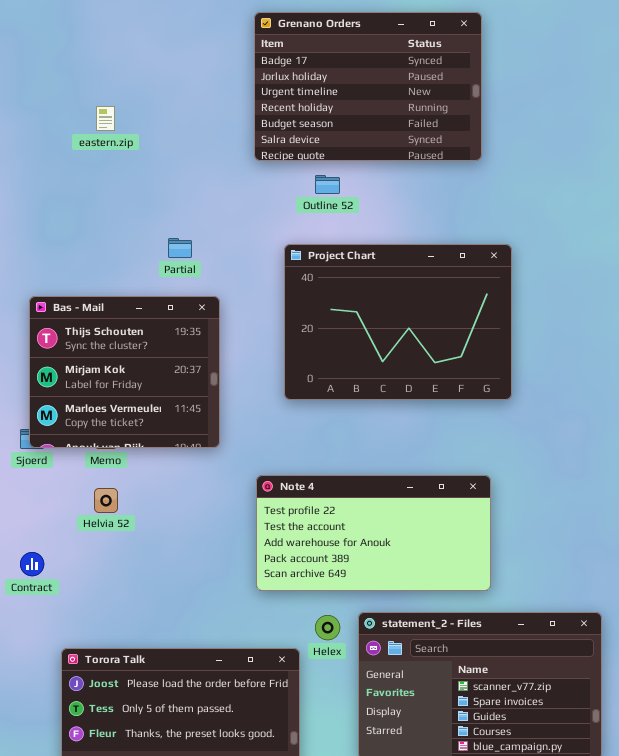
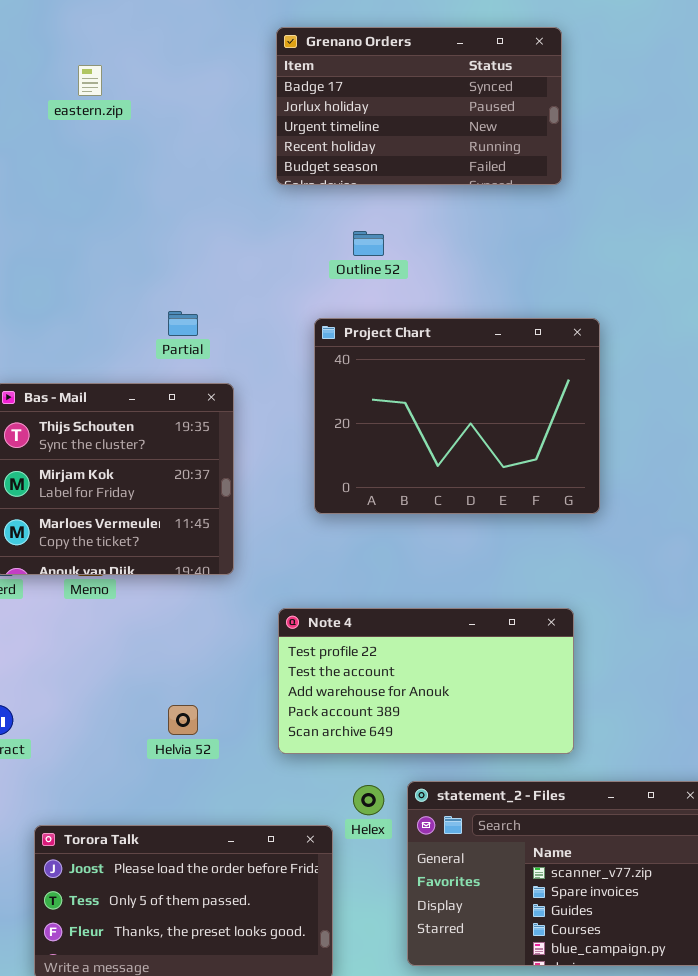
Grenano Orders: [254,12,482,161] -> [276,27,562,185], resized
eastern.zip: [96,106,115,131] -> [78,65,102,96], moved
Helvia 52: [94,488,118,513] -> [168,705,198,735], moved

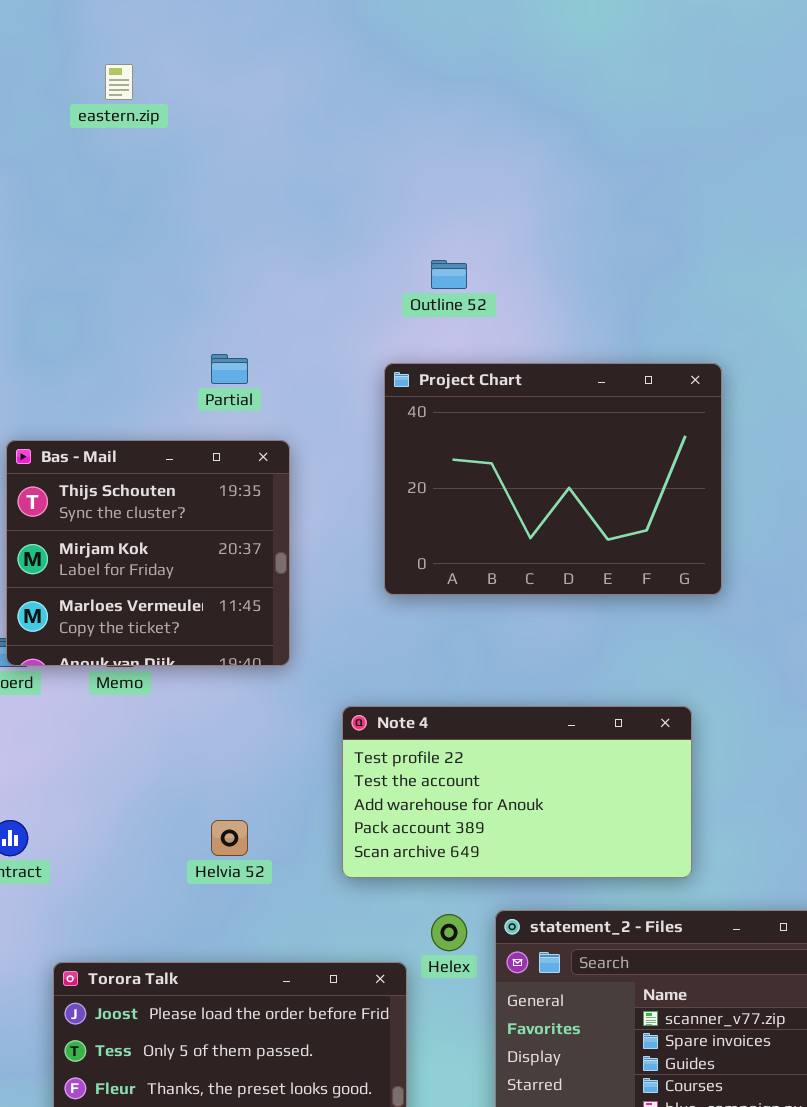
Grenano Orders: [276,27,562,185] -> none, closed

